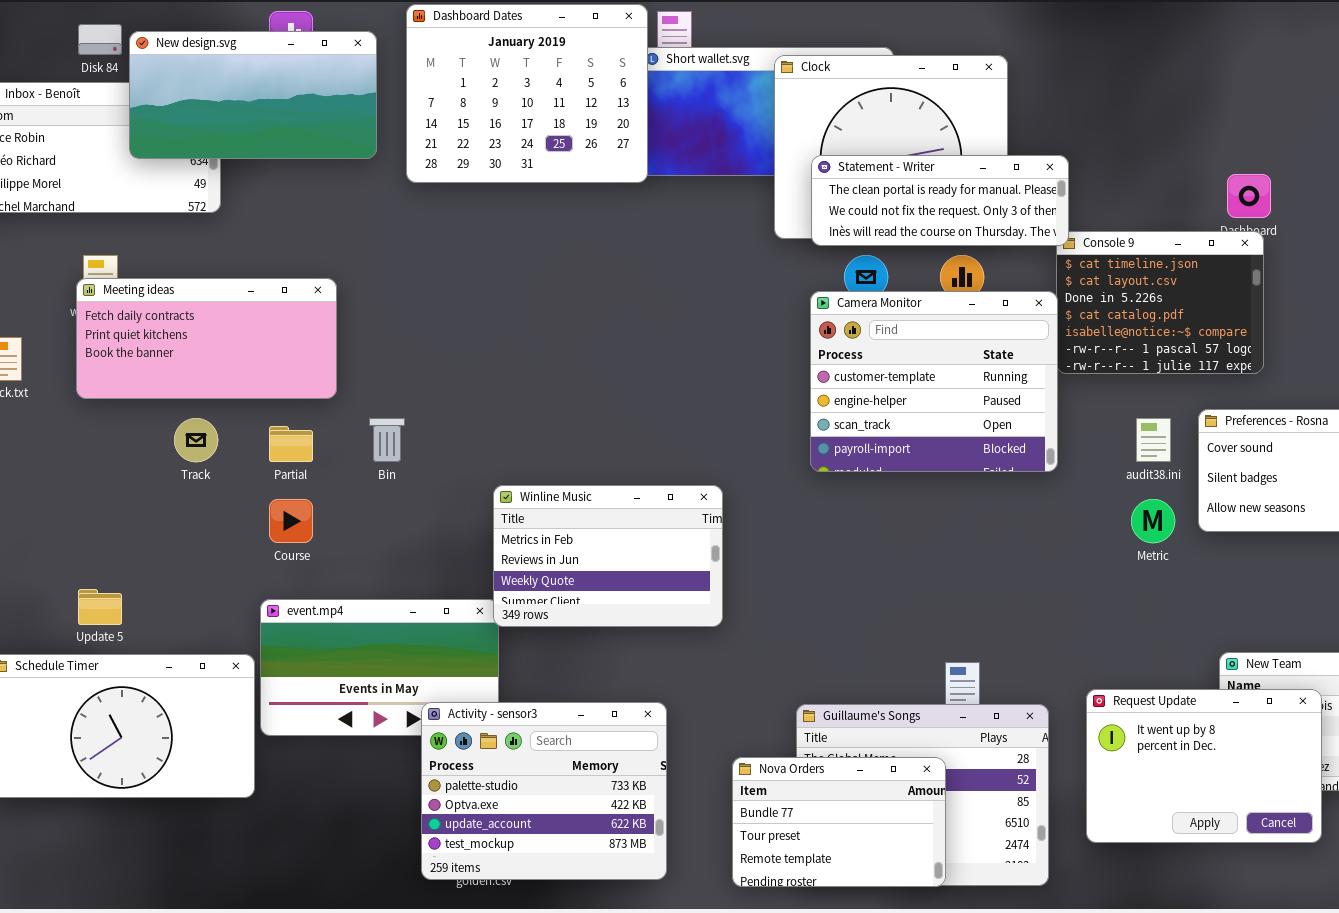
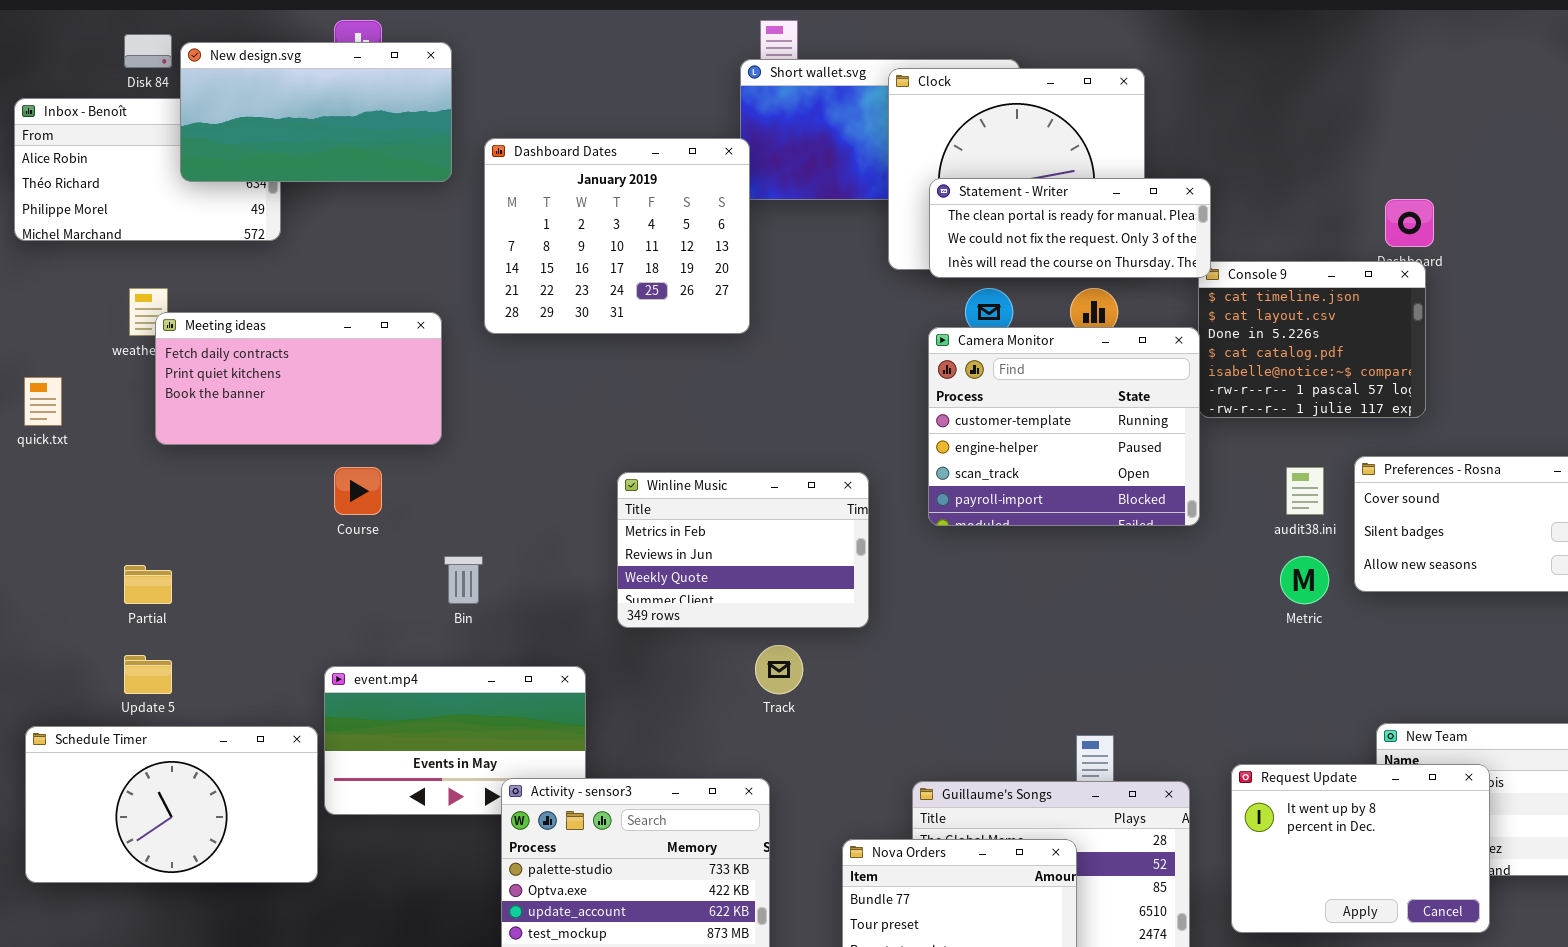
Dashboard Dates: [406,4,648,183] -> [484,138,750,334], moved
Meeting ideas: [76,278,337,399] -> [155,312,442,445], moved
Track: [174,418,218,462] -> [755,645,803,694], moved
Bin: [369,418,405,462] -> [444,556,483,604], moved
Partial: [269,426,313,462] -> [124,565,172,604], moved
Winline Music: [493,485,723,627] -> [617,472,869,628], moved
Course: [269,499,313,543] -> [334,467,382,515], moved

